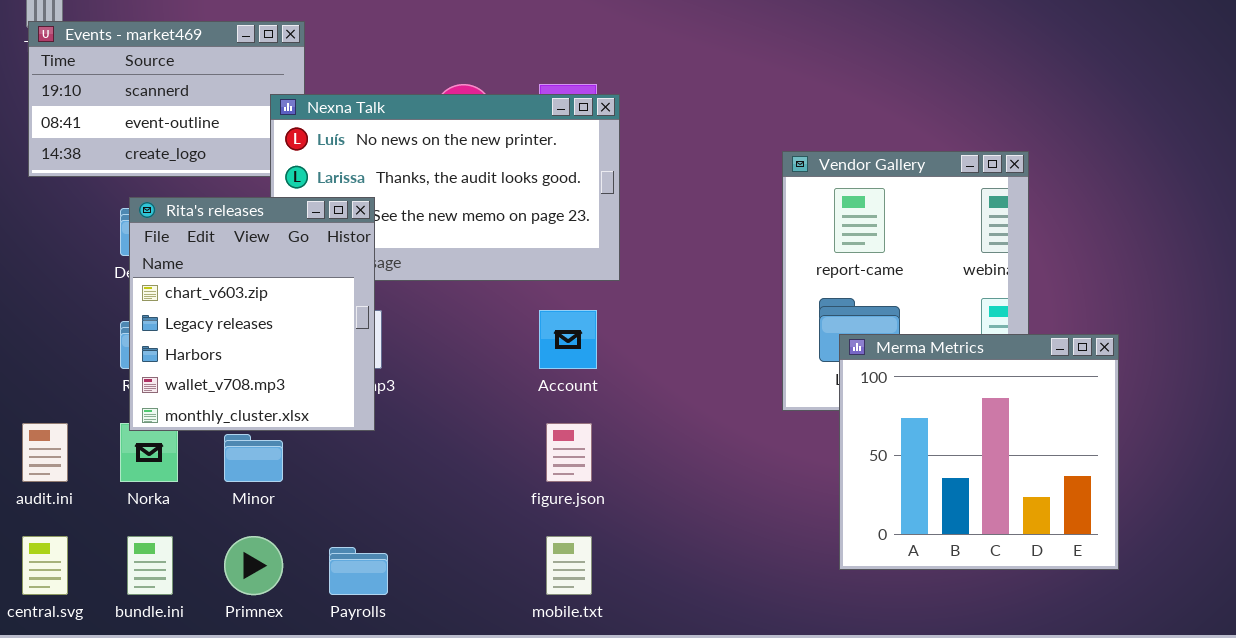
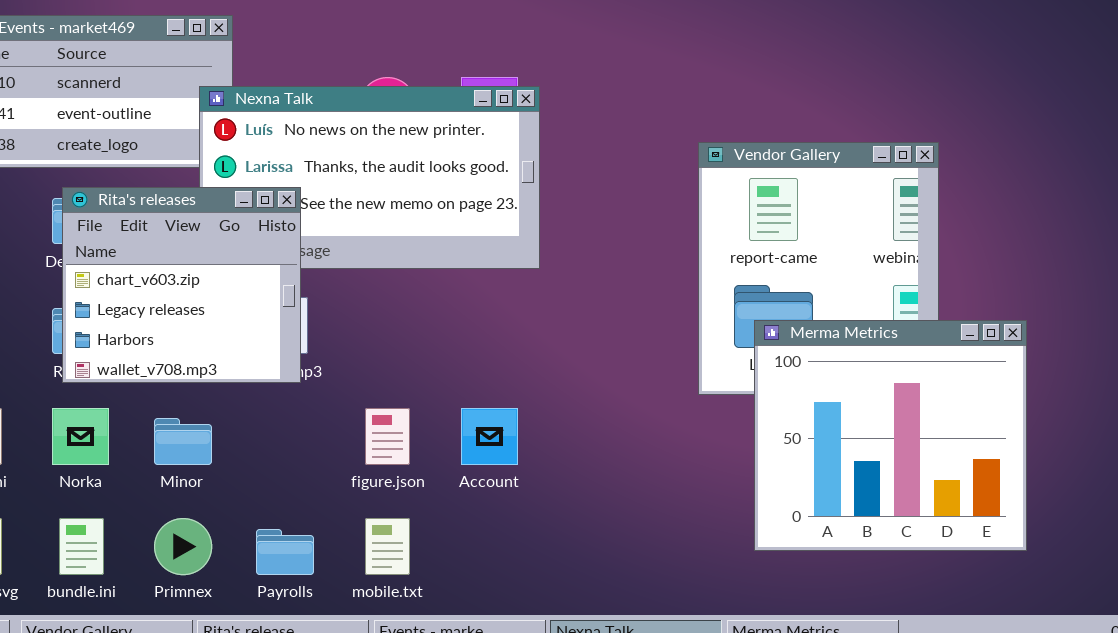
Rita's releases: [129,197,375,431] -> [62,187,301,383], resized
Account: [539,310,597,369] -> [461,408,518,465], moved
figure.json: [546,423,592,482] -> [365,408,410,465], moved
mobile.txt: [546,536,592,595] -> [365,518,410,575], moved

